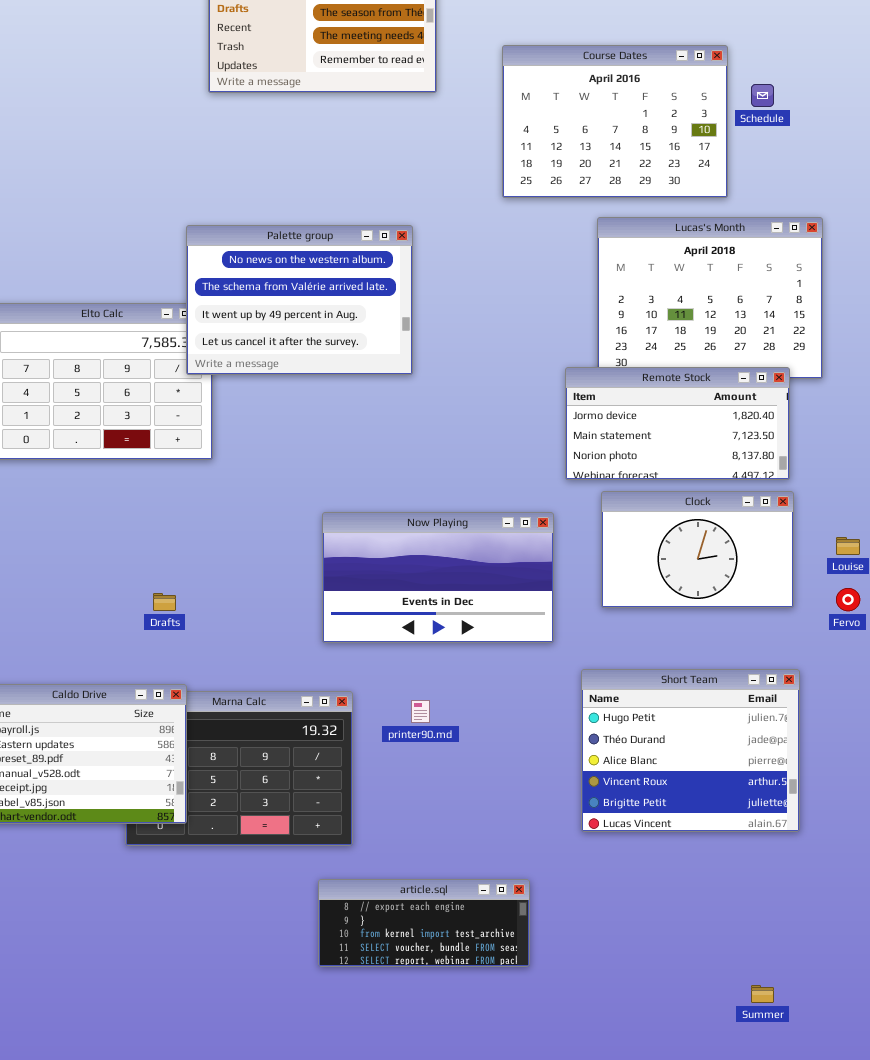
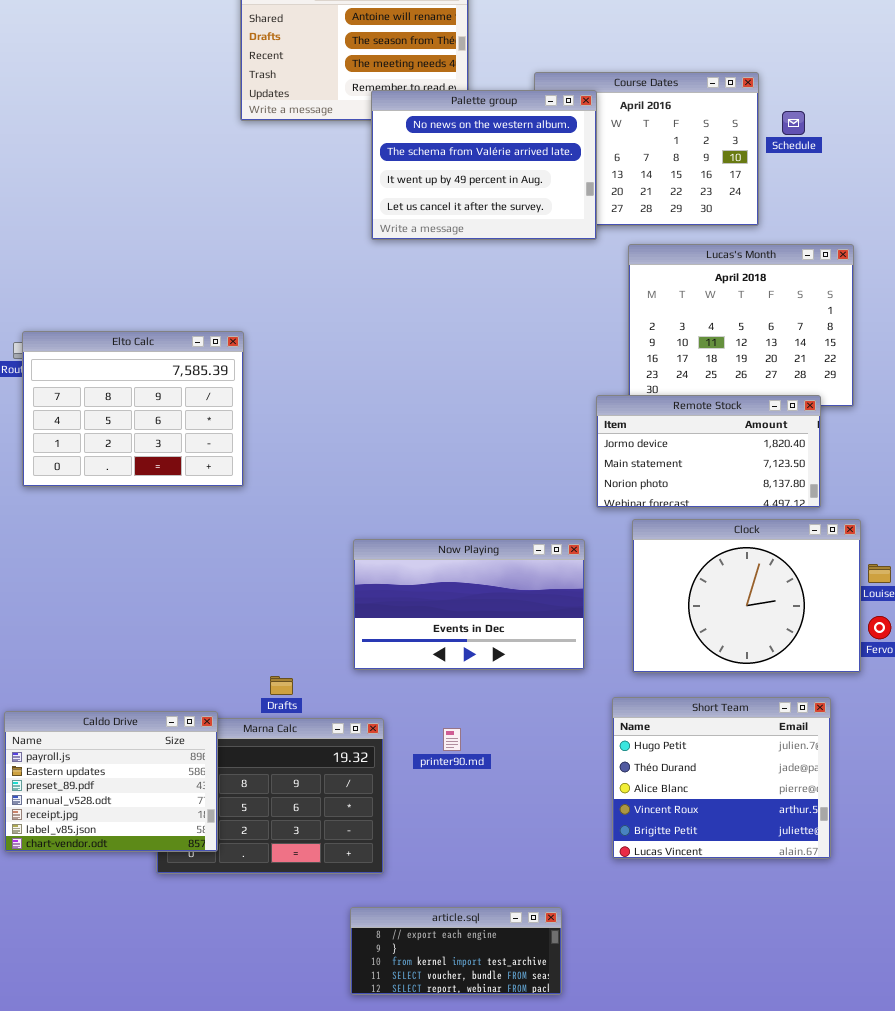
Palette group: [186,225,413,375] -> [371,90,597,240], moved
Clock: [601,491,794,608] -> [632,519,861,673], resized
Drafts: [153,593,176,611] -> [270,676,293,695], moved

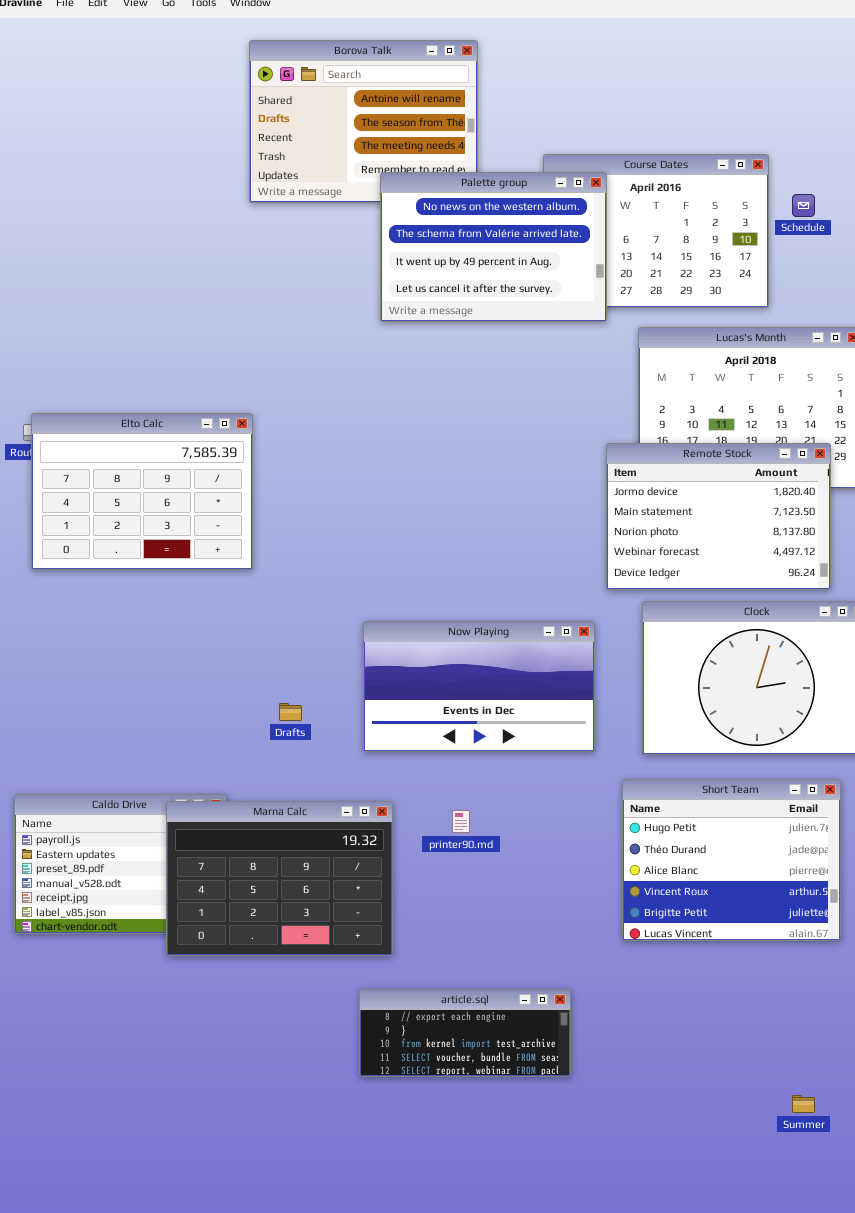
Remote Stock: [596,395,821,508] -> [606,443,831,590], resized
Drafts: [270,676,293,695] -> [279,703,302,721], moved
Marna Calc: [156,718,384,874] -> [166,801,393,956], raised

